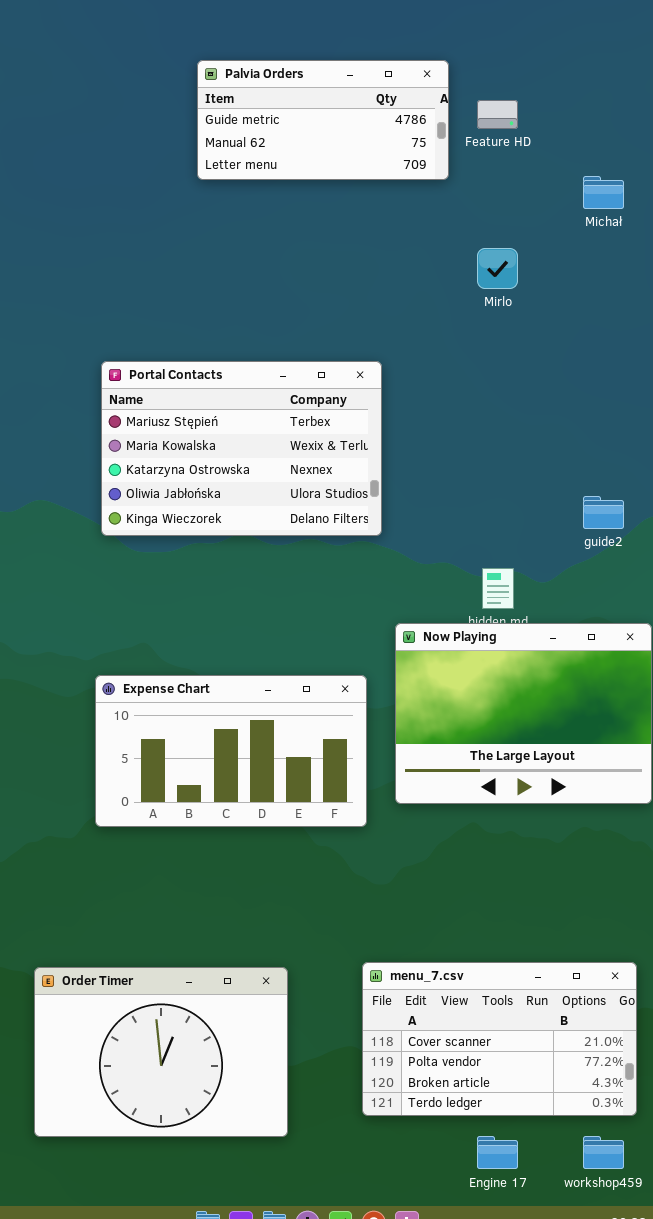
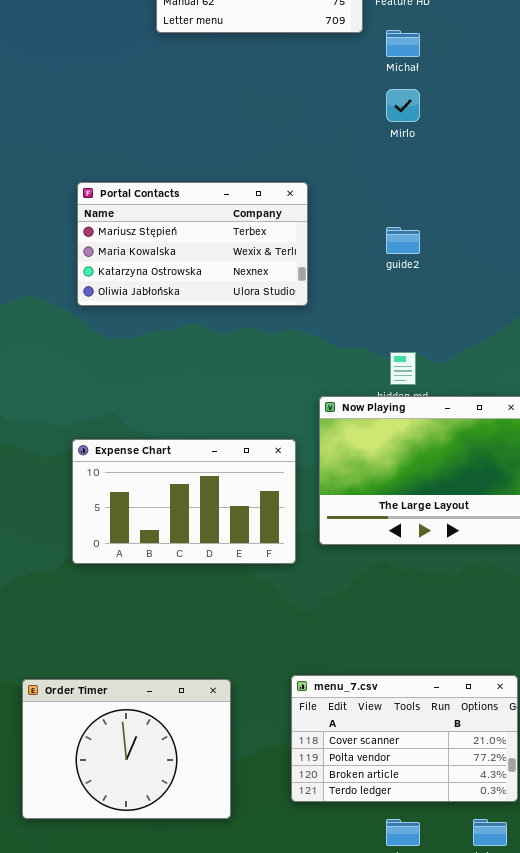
Michał: [583,176,624,209] -> [386,30,420,57], moved
Portal Contacts: [101,361,382,536] -> [77,182,308,306], resized
guide2: [583,496,624,529] -> [386,227,420,254], moved

